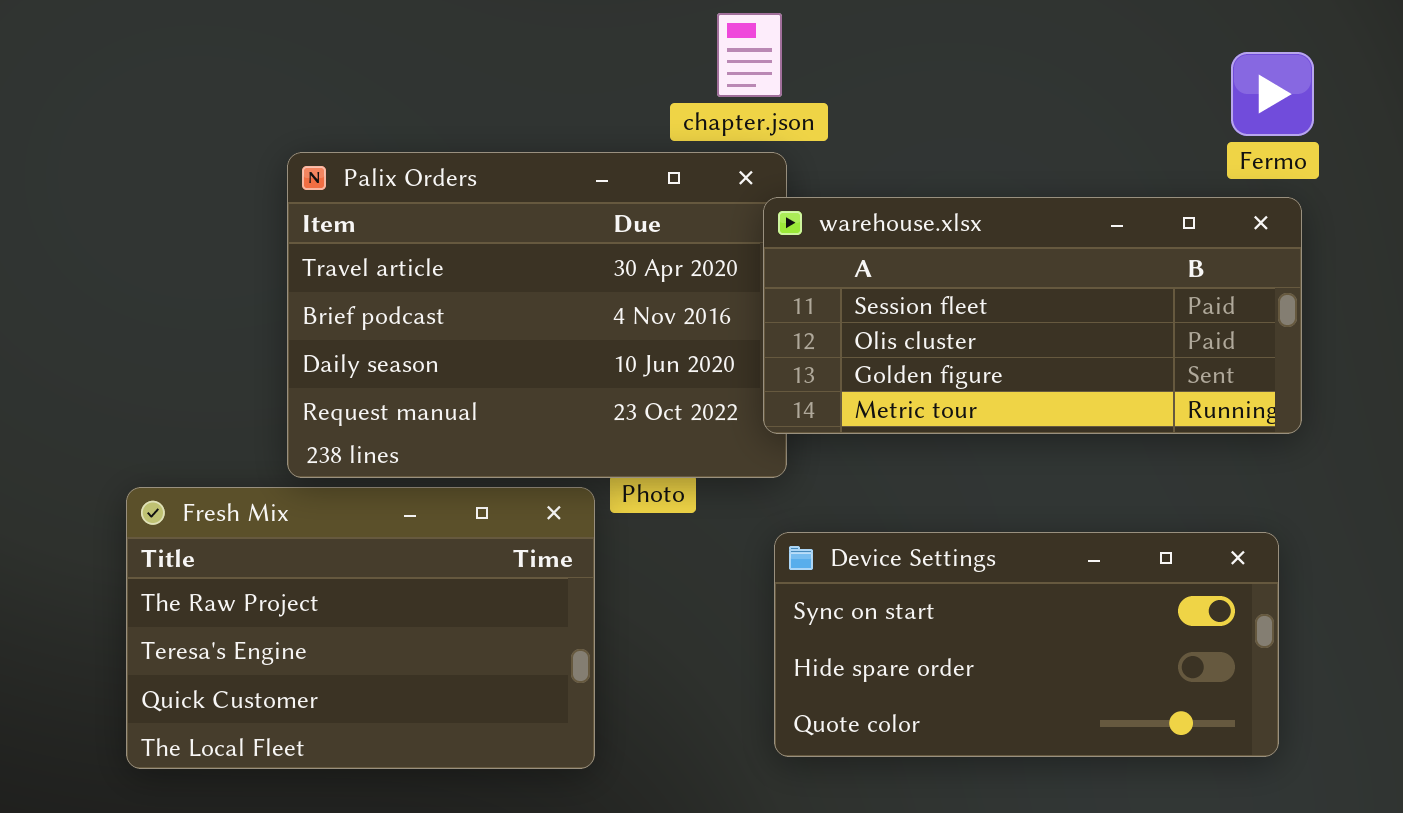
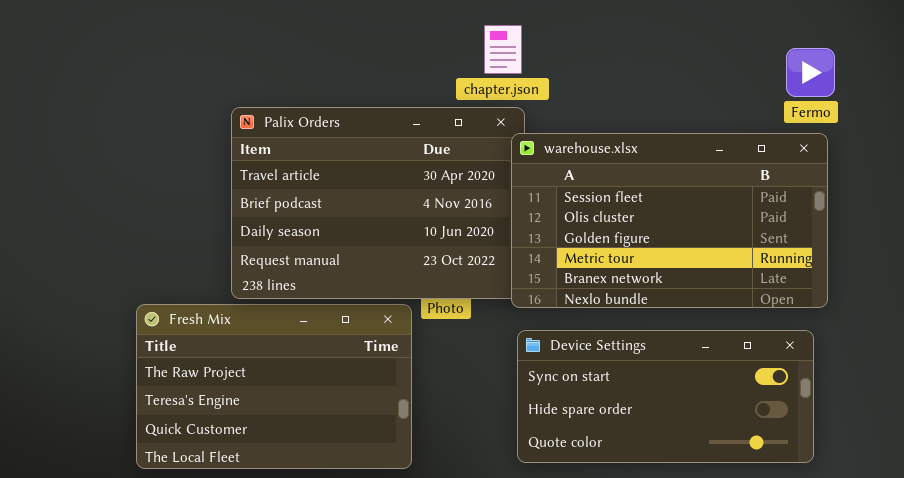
warehouse.xlsx: [763,197,1302,434] -> [511,133,828,308], resized

